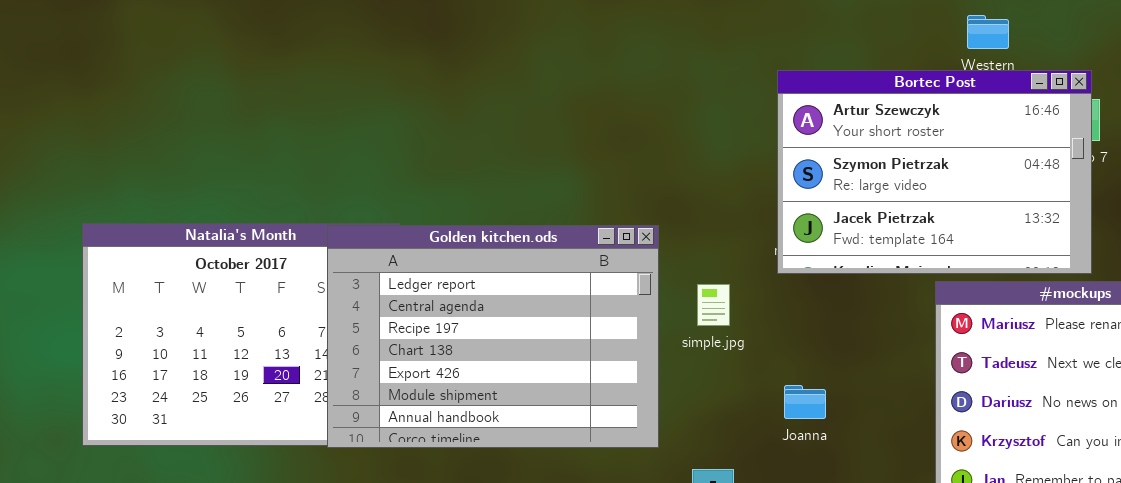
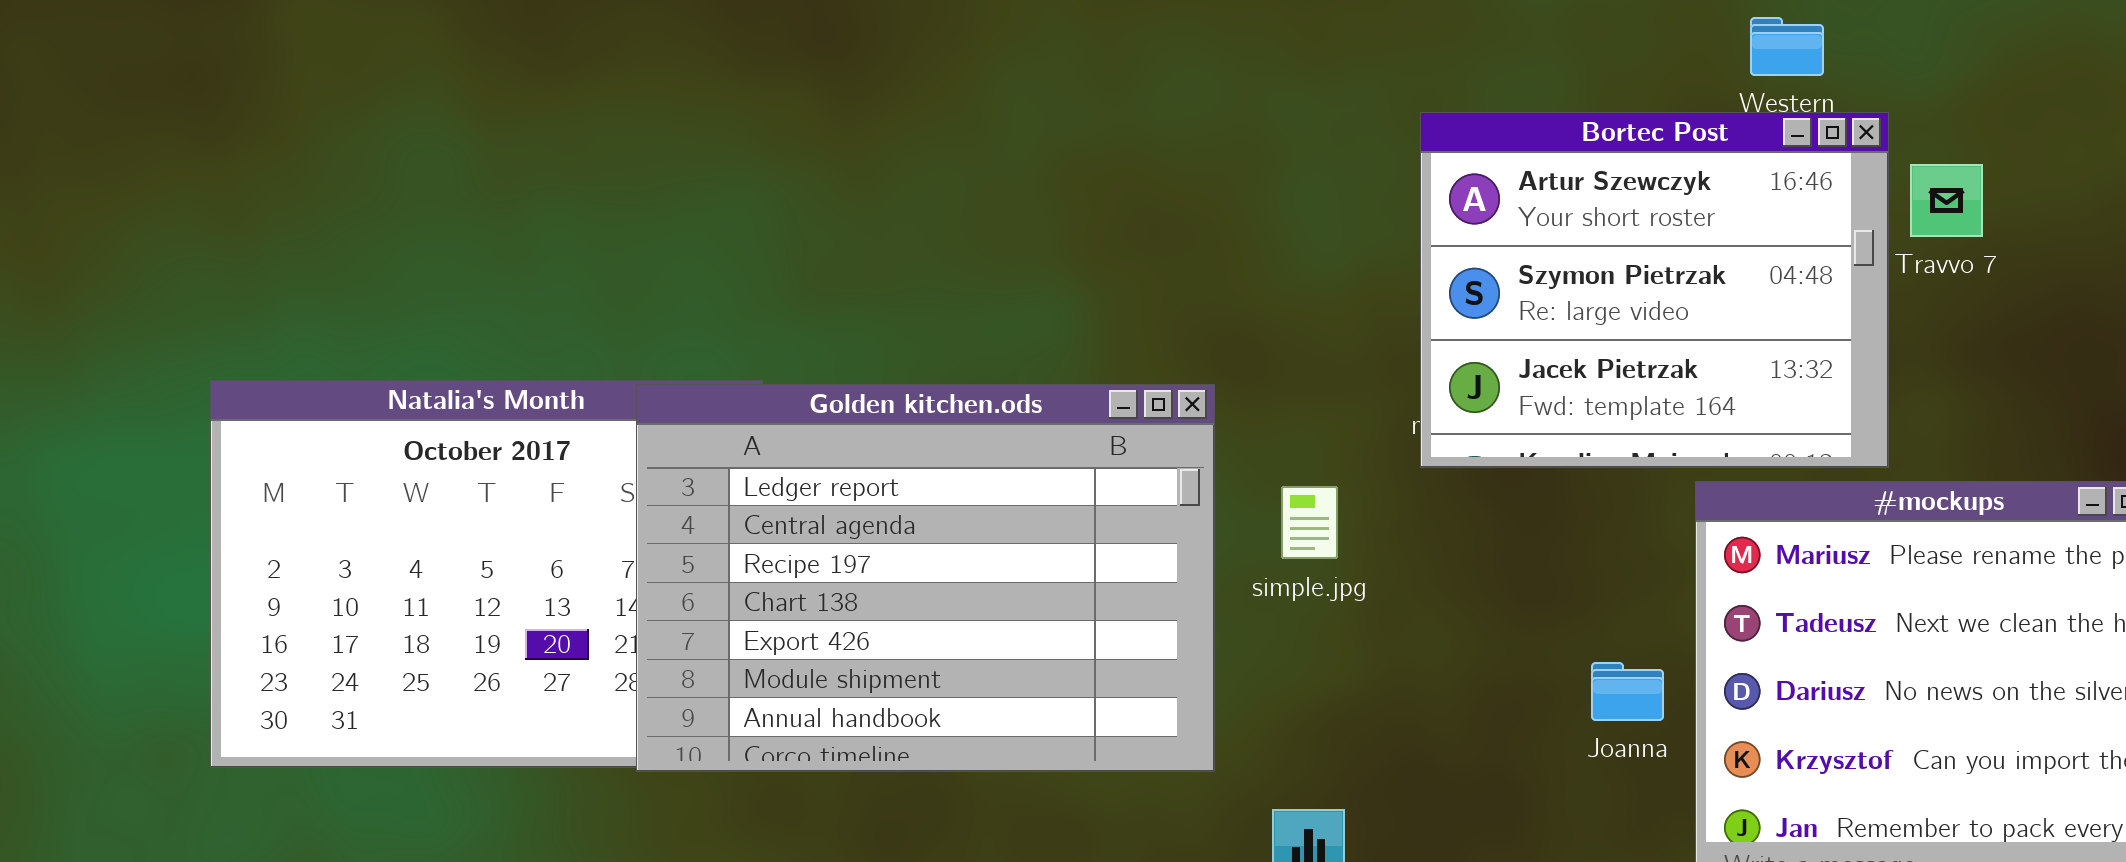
Bortec Post: [777,70,1092,274] -> [1420,112,1889,468], resized
Joanna: [784,385,826,419] -> [1591,662,1664,721], moved

